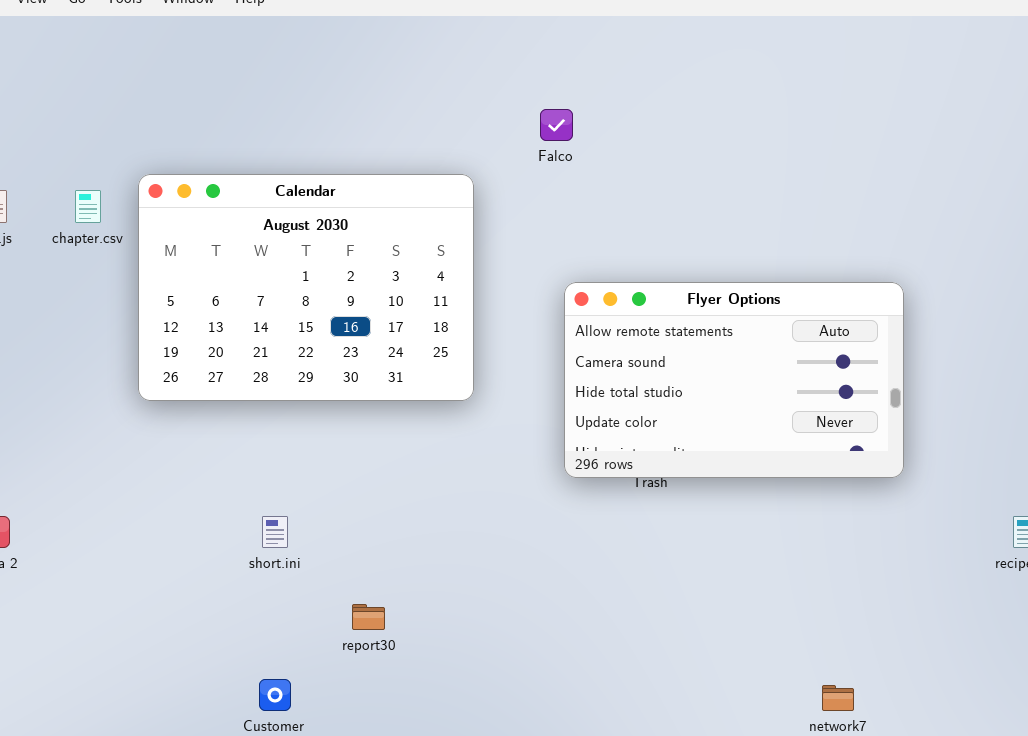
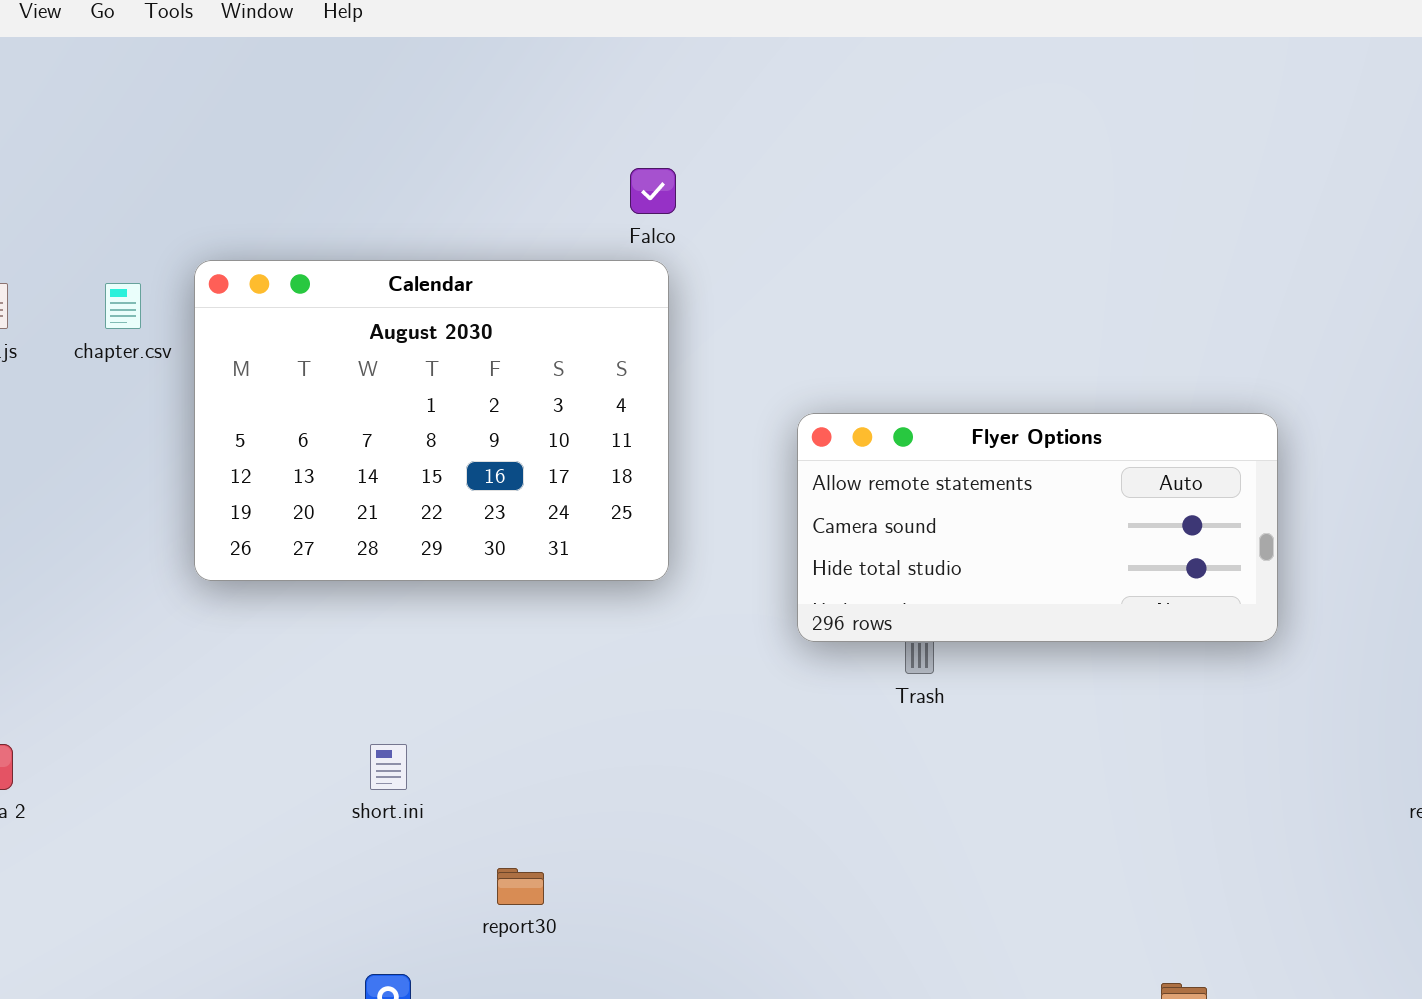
Falco: [540,109,573,141] -> [630,168,676,214], moved
Flyer Options: [564,282,904,478] -> [797,413,1278,642], resized

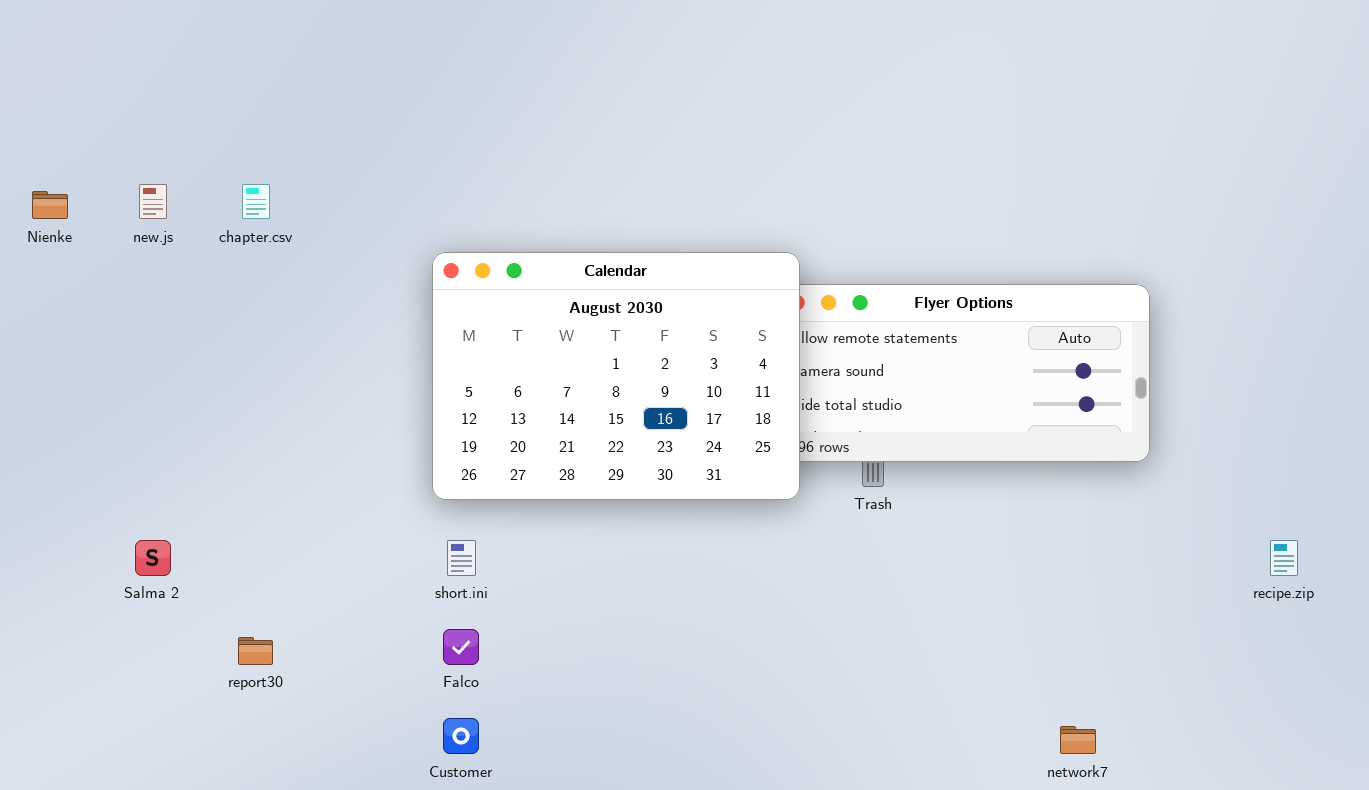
Falco: [630,168,676,214] -> [443,629,479,665], moved
Calendar: [194,260,669,581] -> [432,252,800,500], moved
report30: [497,868,544,905] -> [238,637,273,665], moved

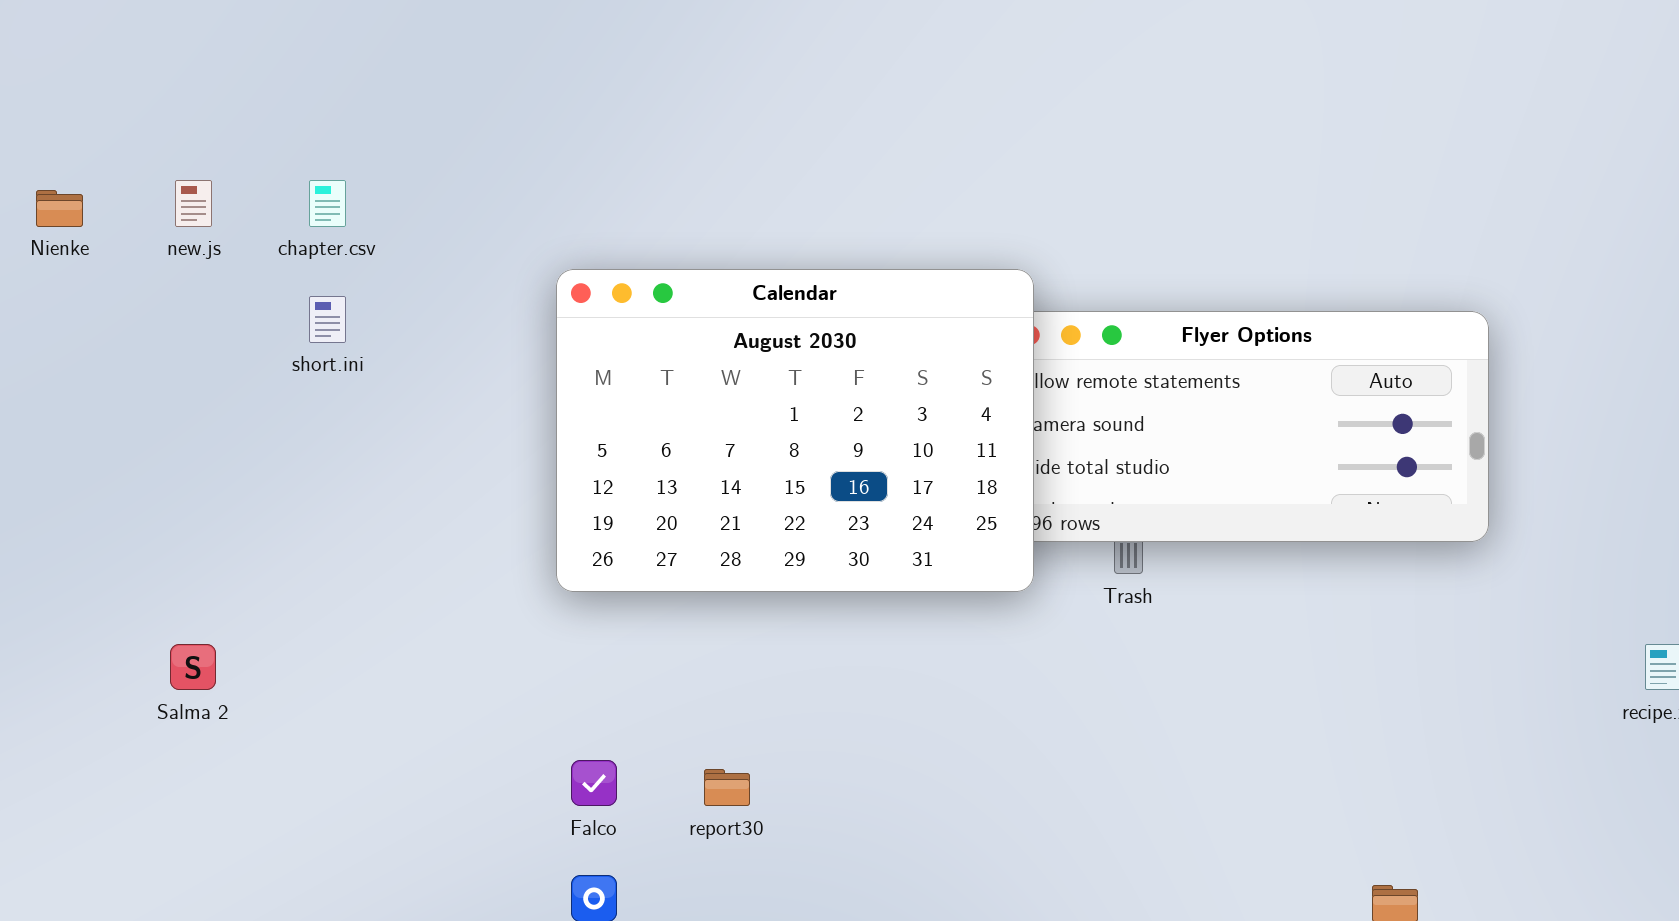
short.ini: [447,540,476,576] -> [309,296,346,343], moved
report30: [238,637,273,665] -> [704,769,750,806], moved

